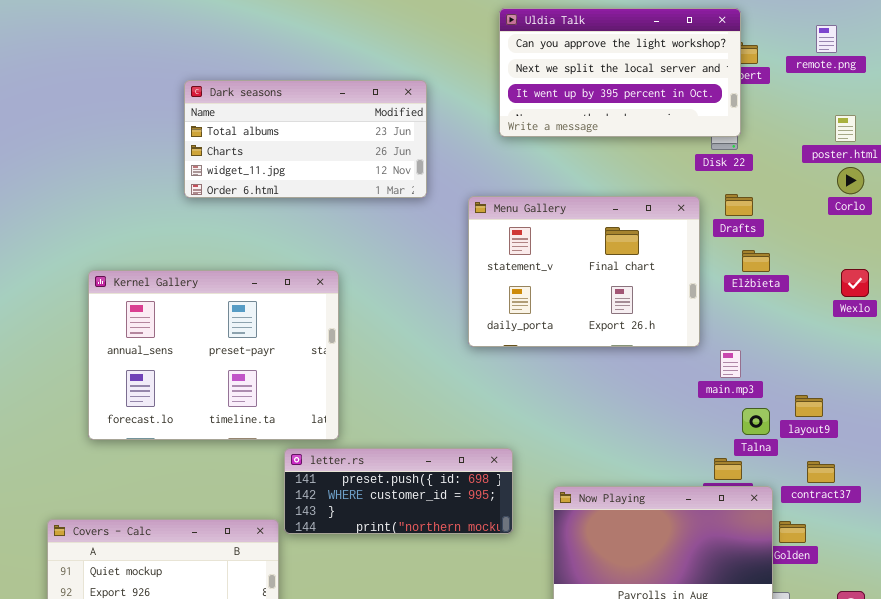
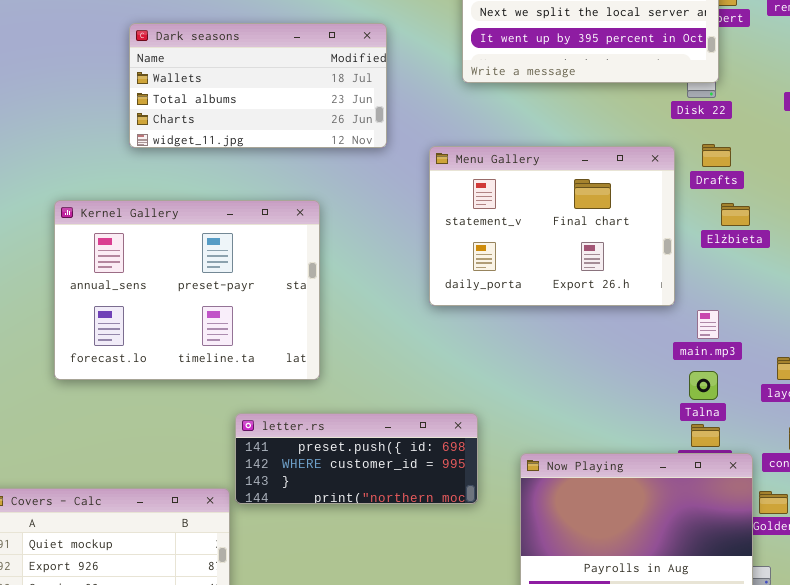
Dark seasons: [184,80,427,198] -> [129,23,387,148], scrolled up 1 row
Kernel Gallery: [88,270,339,440] -> [54,200,320,380], moved
Talna: [742,408,770,435] -> [689,371,718,400], moved

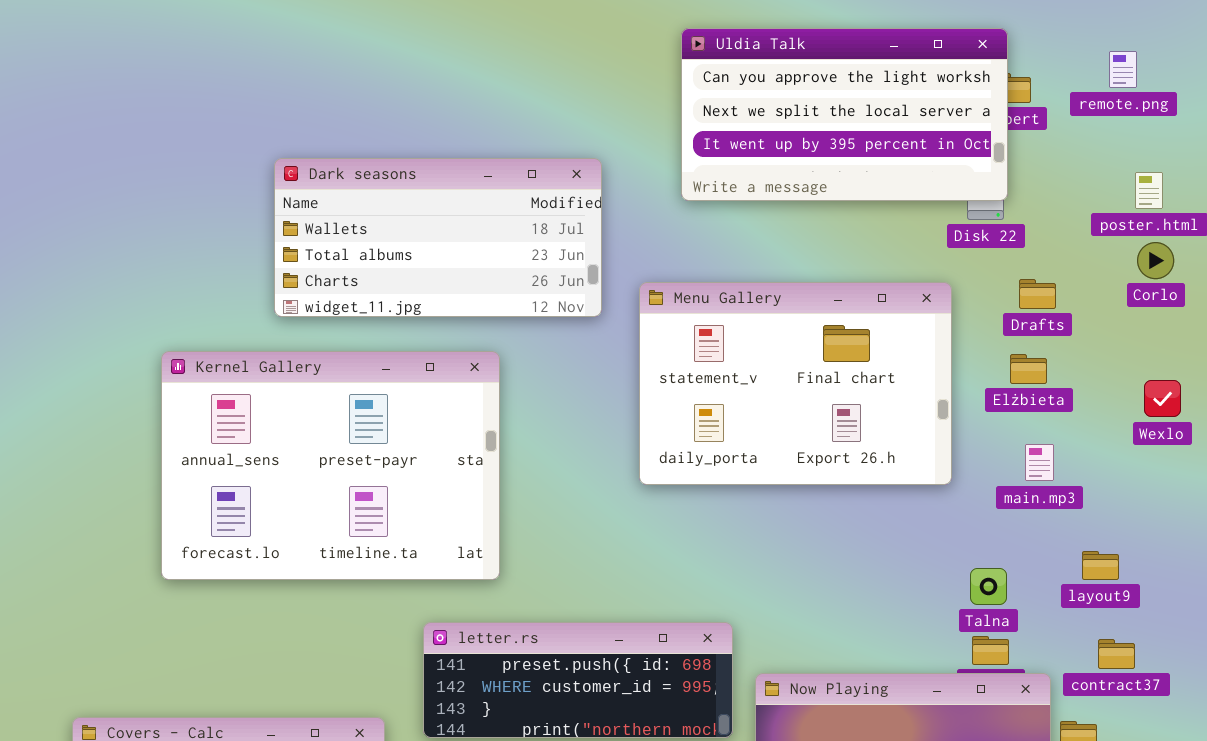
Dark seasons: [129,23,387,148] -> [274,158,602,317], moved
Drafts: [702,144,731,167] -> [1019,279,1056,309], moved
main.mp3: [697,310,719,339] -> [1025,444,1054,481], moved
letter.rs: [235,413,478,504] -> [423,622,733,738], moved

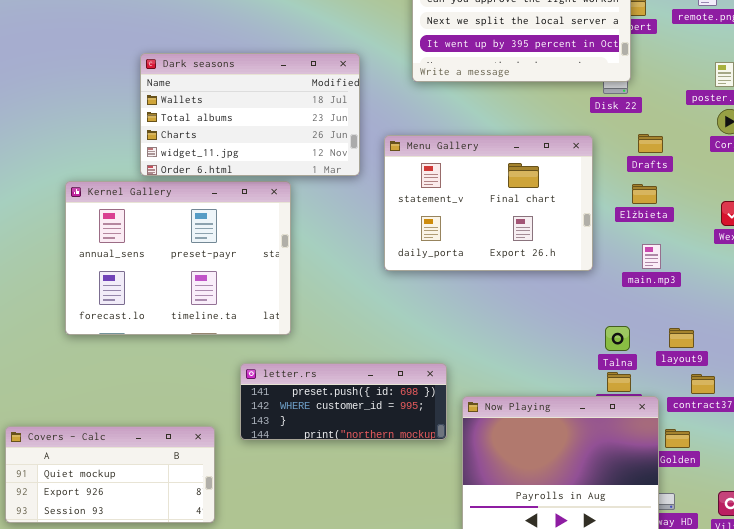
Dark seasons: [274,158,602,317] -> [140,53,360,176], resized
layout9: [1082,551,1119,580] -> [669,328,694,348], moved

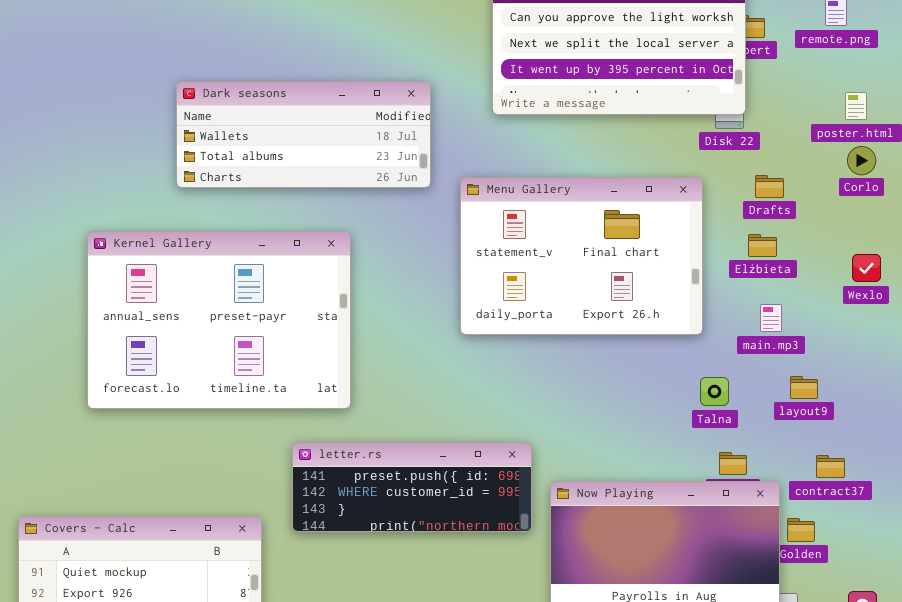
Dark seasons: [140,53,360,176] -> [176,81,431,188], resized
Talna: [605,326,630,351] -> [700,377,729,406], moved
layout9: [669,328,694,348] -> [790,376,818,399], moved

